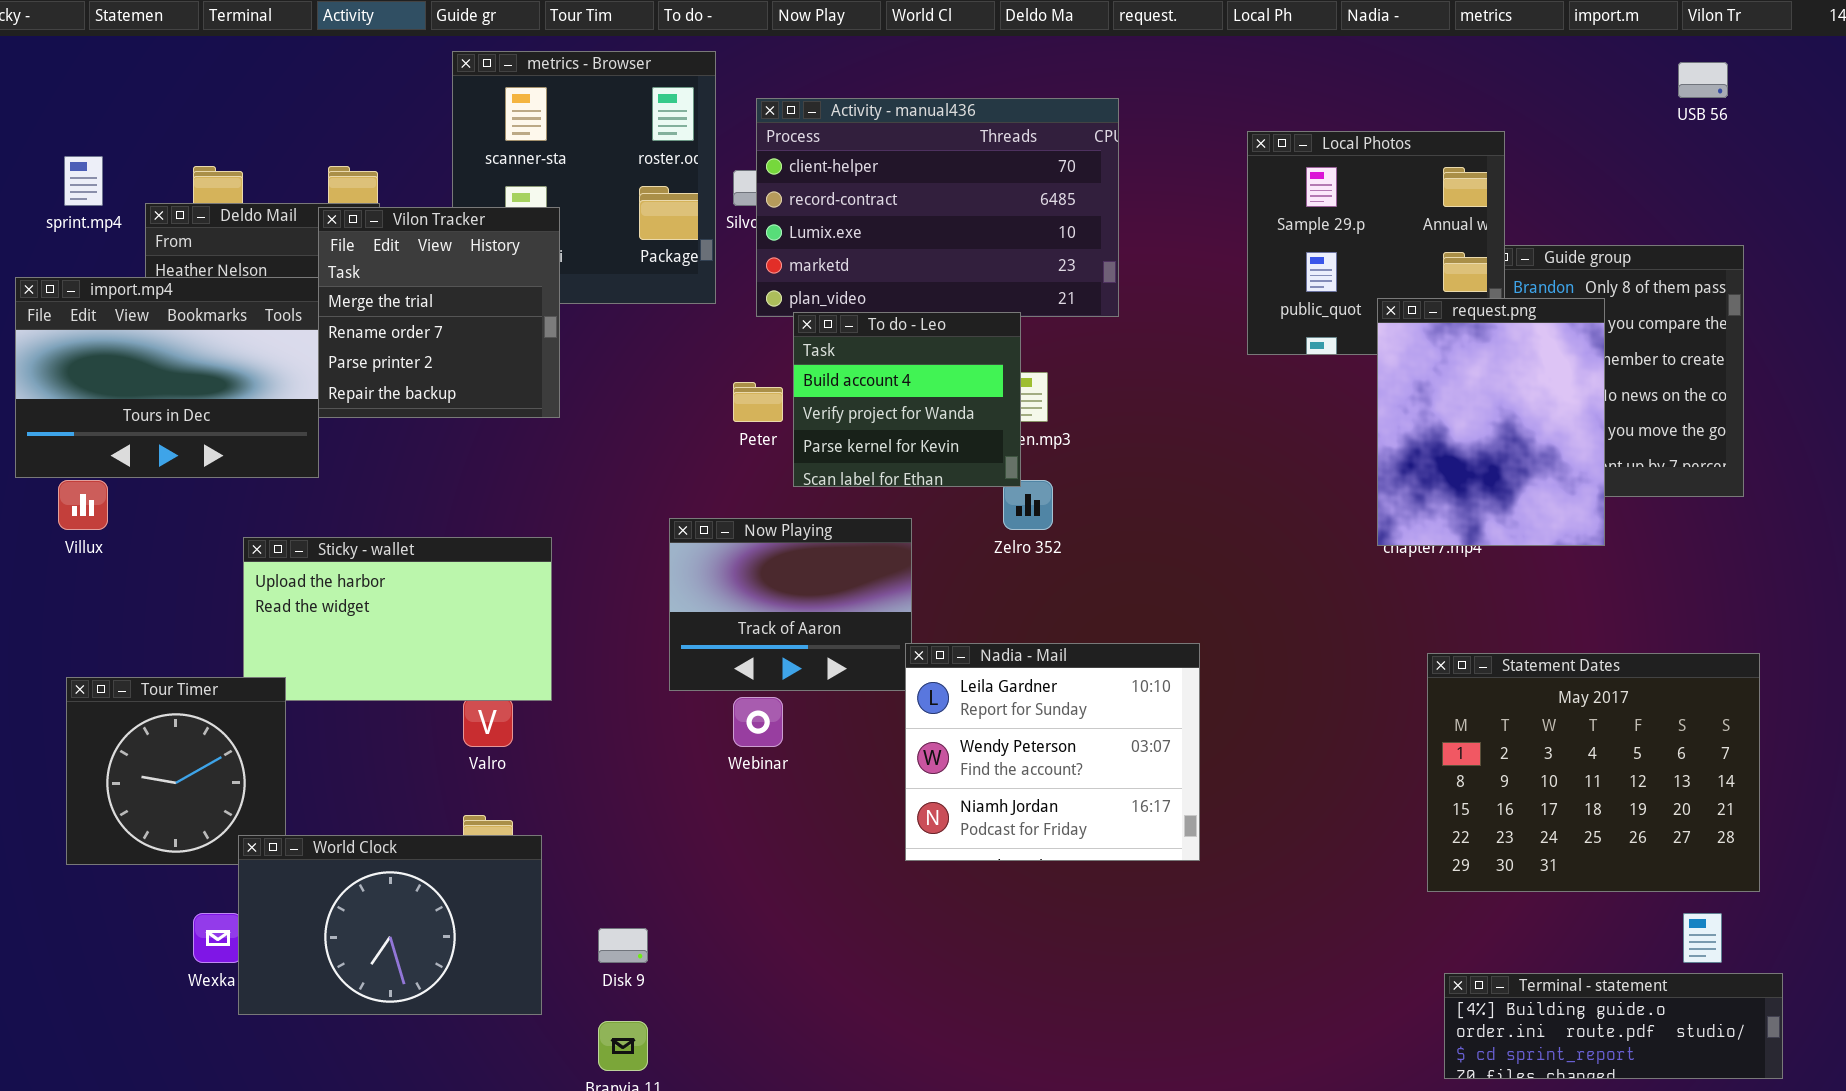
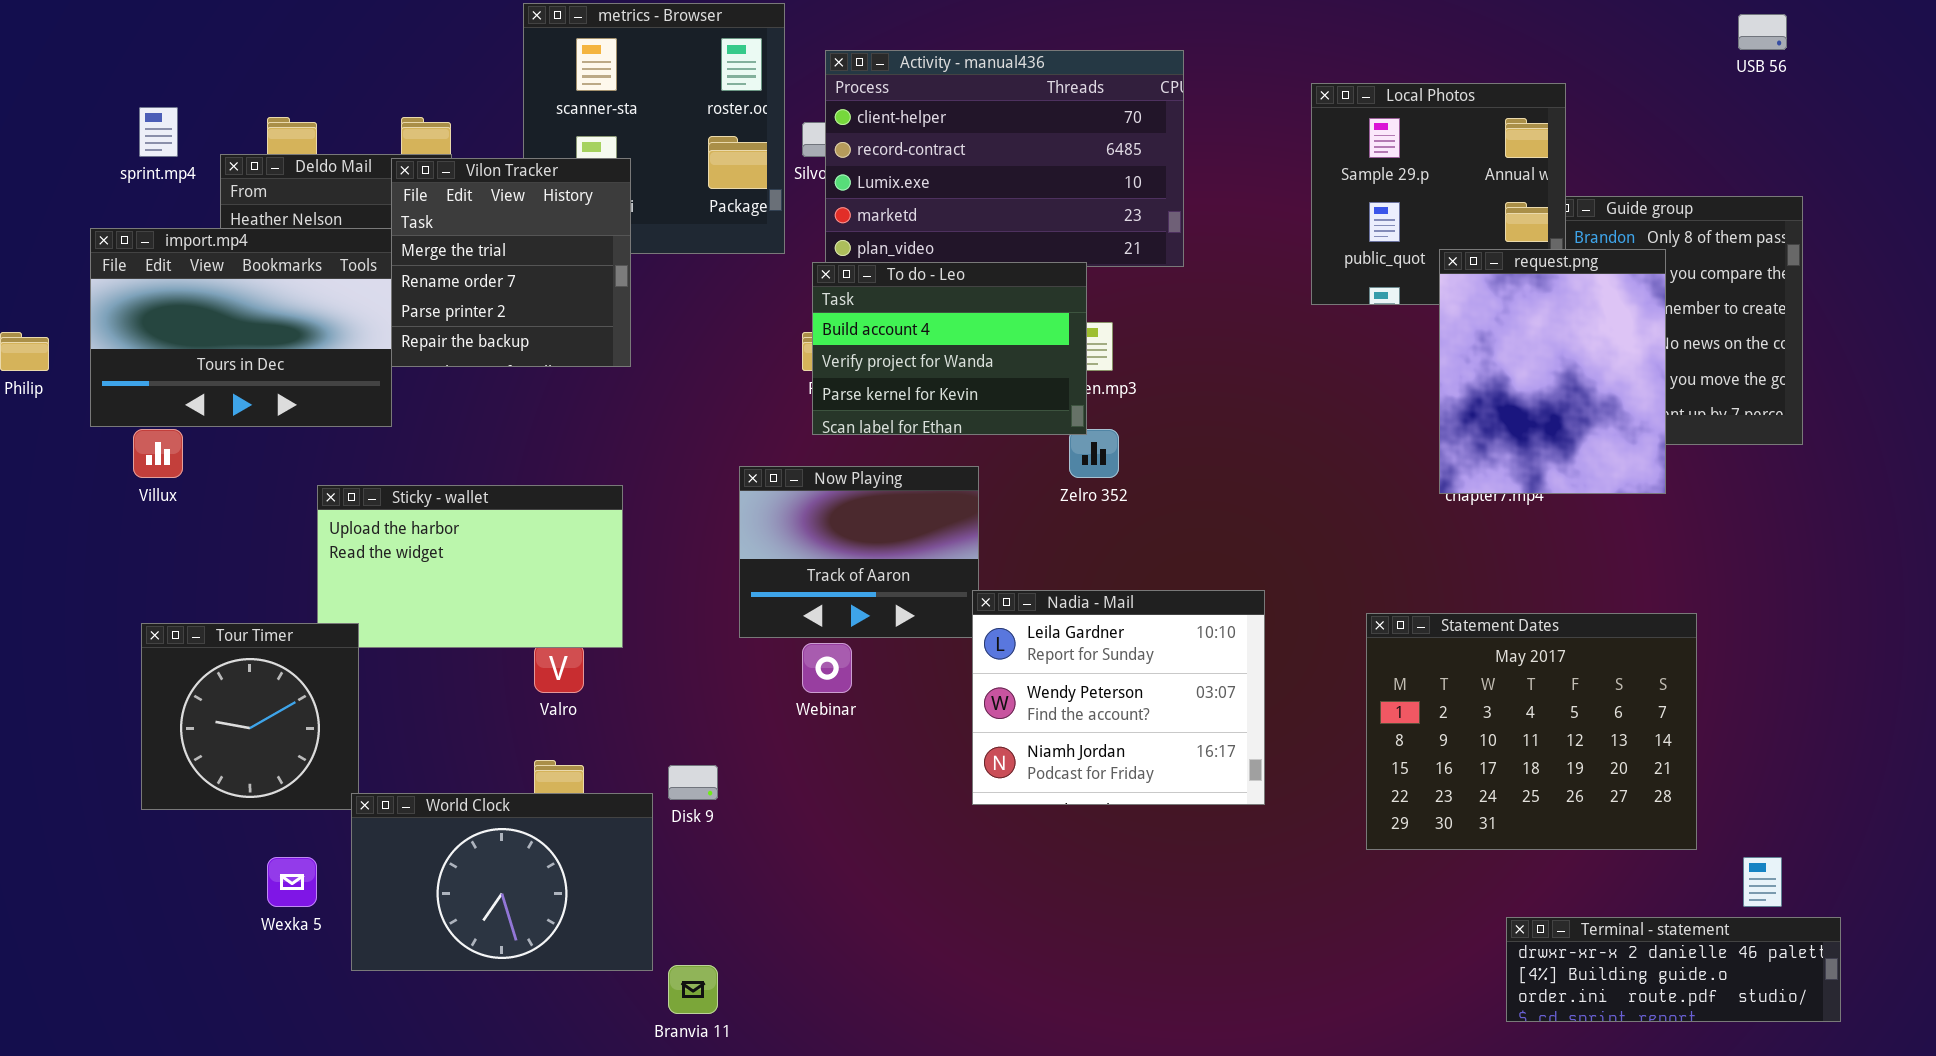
To do - Leo: [793,312,1021,487] -> [812,262,1087,435], resized
Statement Dates: [1427,653,1760,892] -> [1366,613,1697,850], moved
World Clock: [238,835,542,1015] -> [351,793,653,971], moved
Disk 9: [598,928,648,963] -> [668,765,718,800], moved
Terminal - statement: [1444,973,1783,1079] -> [1506,917,1841,1022], scrolled up 1 row

